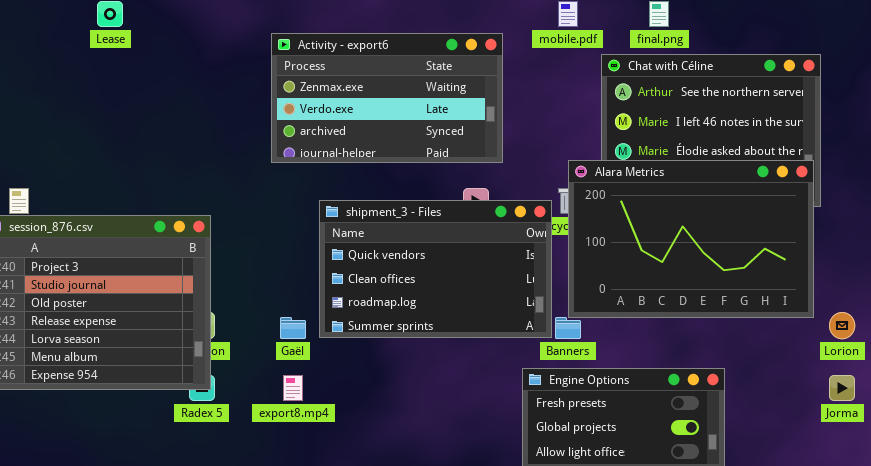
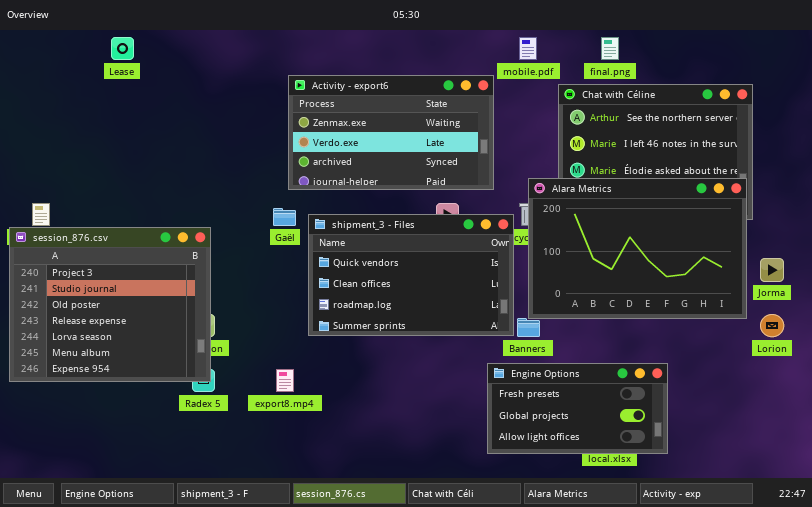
Activity - export6: [271,33,503,163] -> [288,75,494,190], moved
Gaël: [280,317,306,339] -> [273,208,296,226], moved
Jorma: [829,375,855,401] -> [760,258,784,282], moved

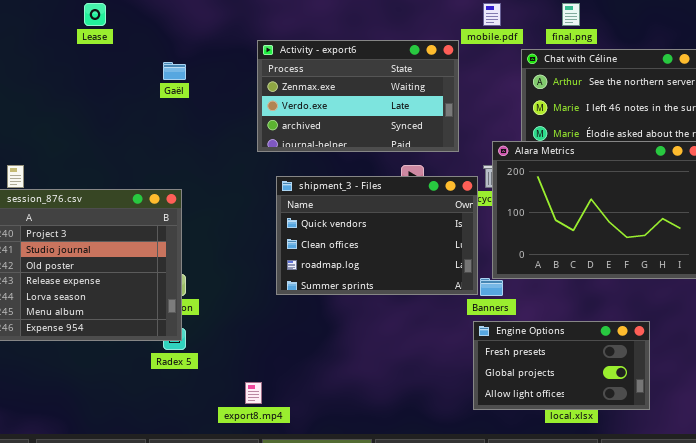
Gaël: [273,208,296,226] -> [163,62,186,80], moved
Engine Options: [487,363,668,454] -> [473,321,650,410], moved
export8.mp4: [276,369,294,392] -> [245,382,262,404], moved

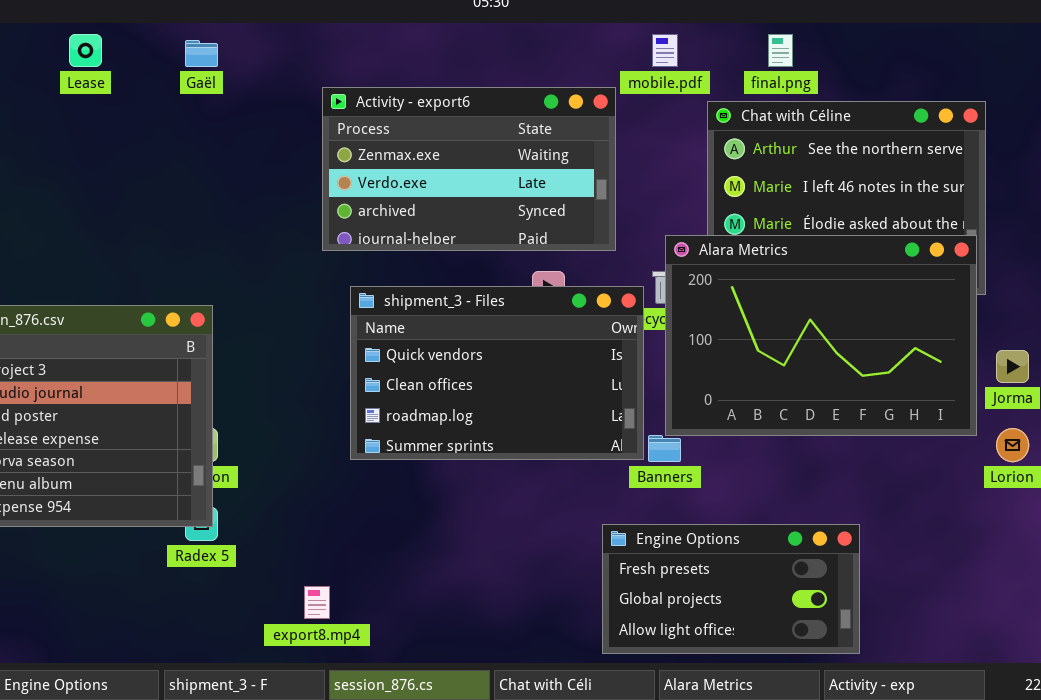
Gaël: [163,62,186,80] -> [185,40,218,67], moved
Engine Options: [473,321,650,410] -> [602,524,860,654], moved

